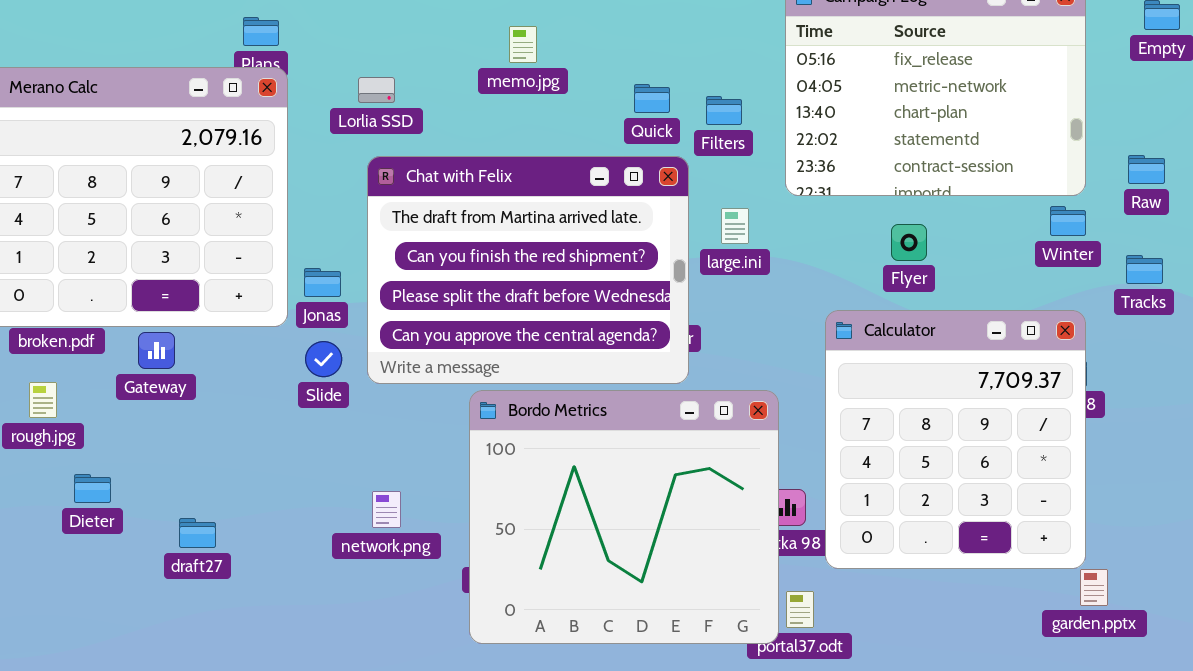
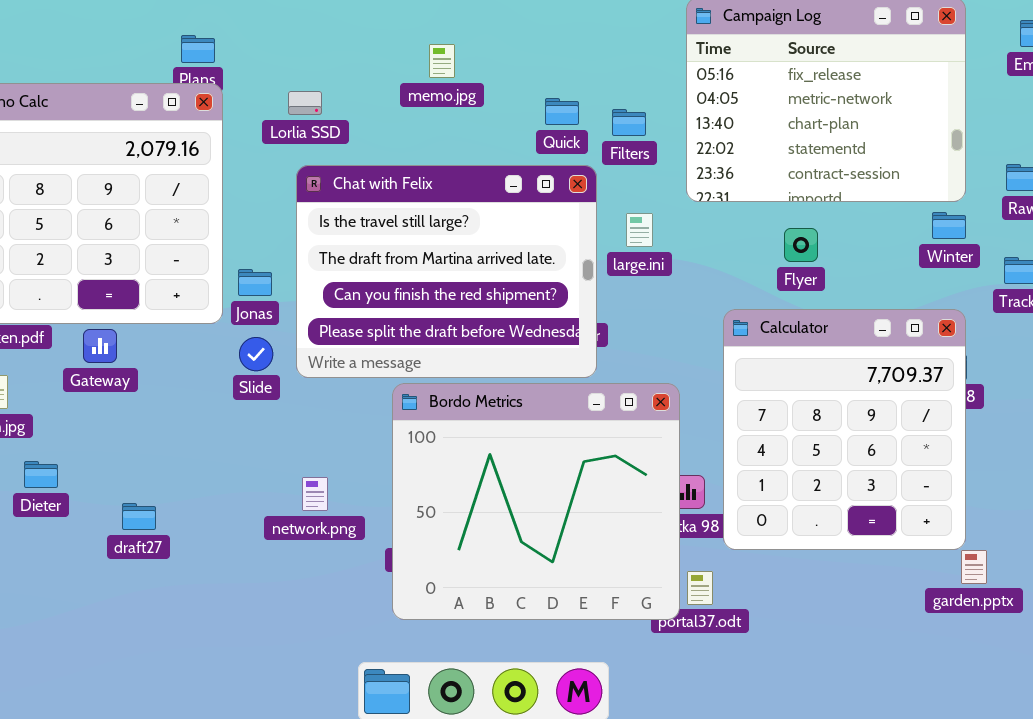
Chat with Felix: [367,156,689,384] -> [296,165,597,378], scrolled up 1 row

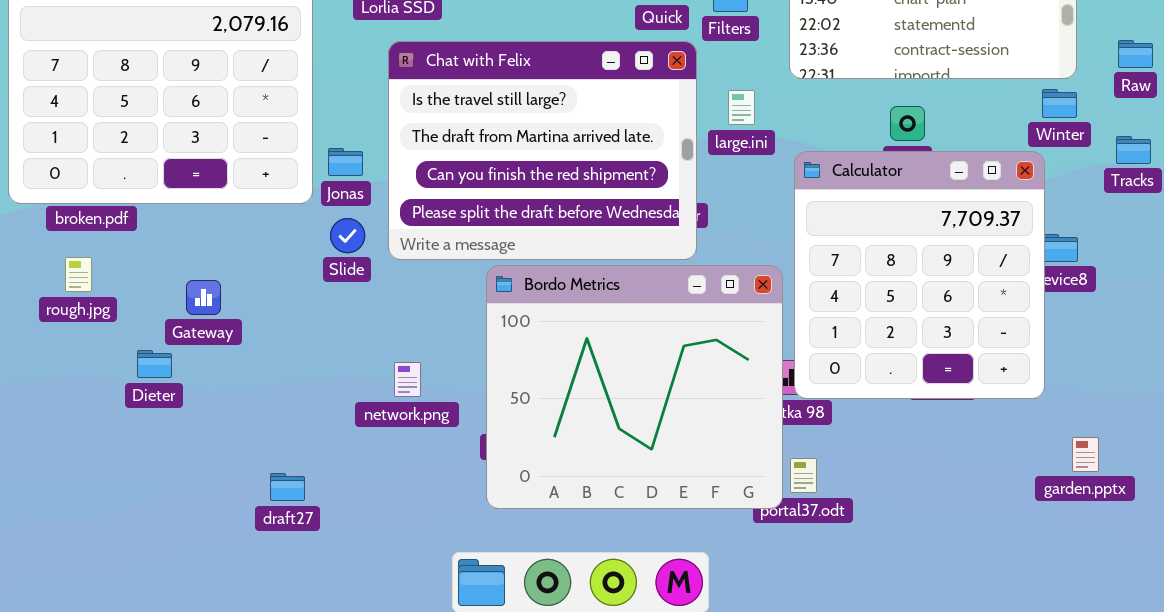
Calculator: [723,309,966,550] -> [794,151,1045,399], moved
Gateway: [83,329,117,363] -> [186,280,221,315], moved
Dieter: [24,461,58,488] -> [137,350,172,378], moved
draft27: [122,503,156,530] -> [270,473,305,501], moved

